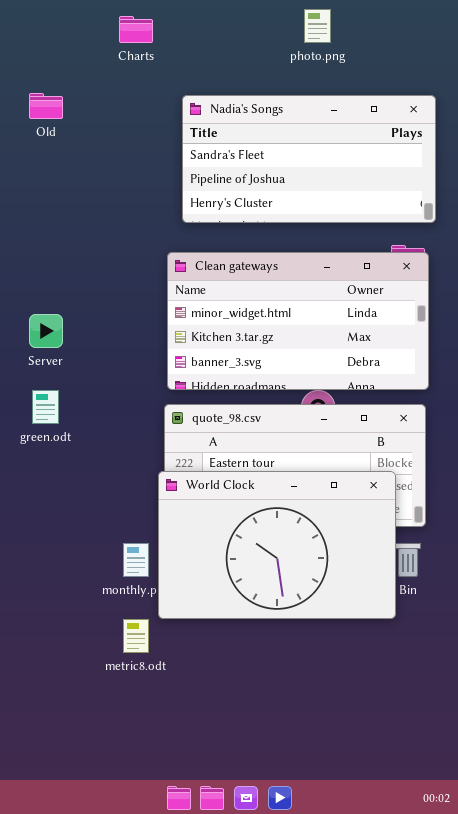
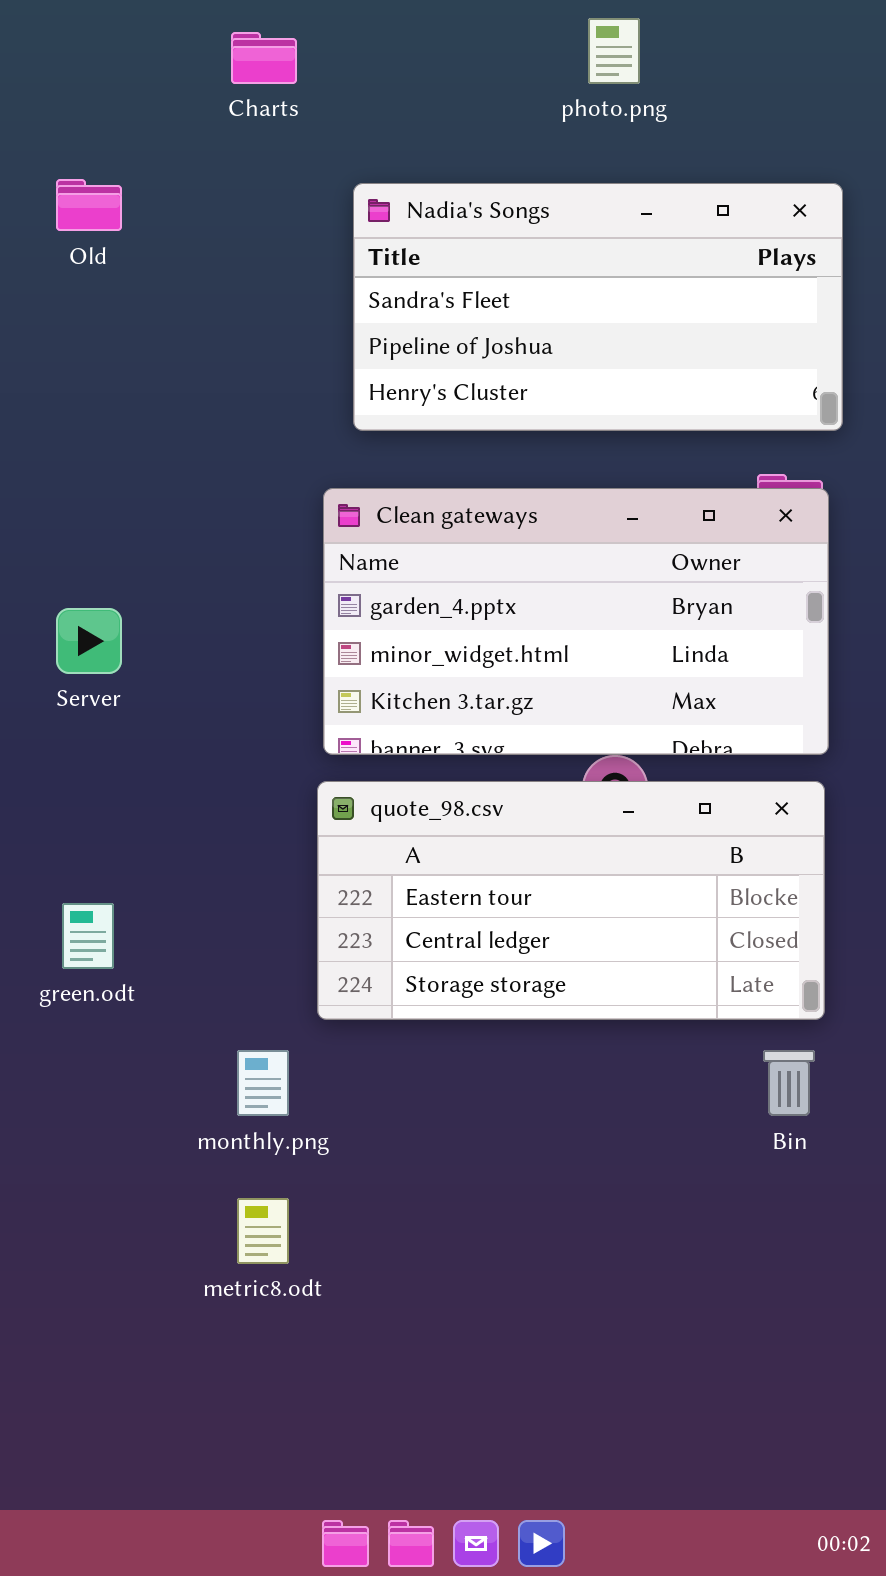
Clean gateways: [167,252,429,390] -> [323,488,829,755], scrolled up 1 row
green.odt: [32,390,59,424] -> [62,903,114,969], moved
World Clock: [158,471,396,619] -> none, closed

